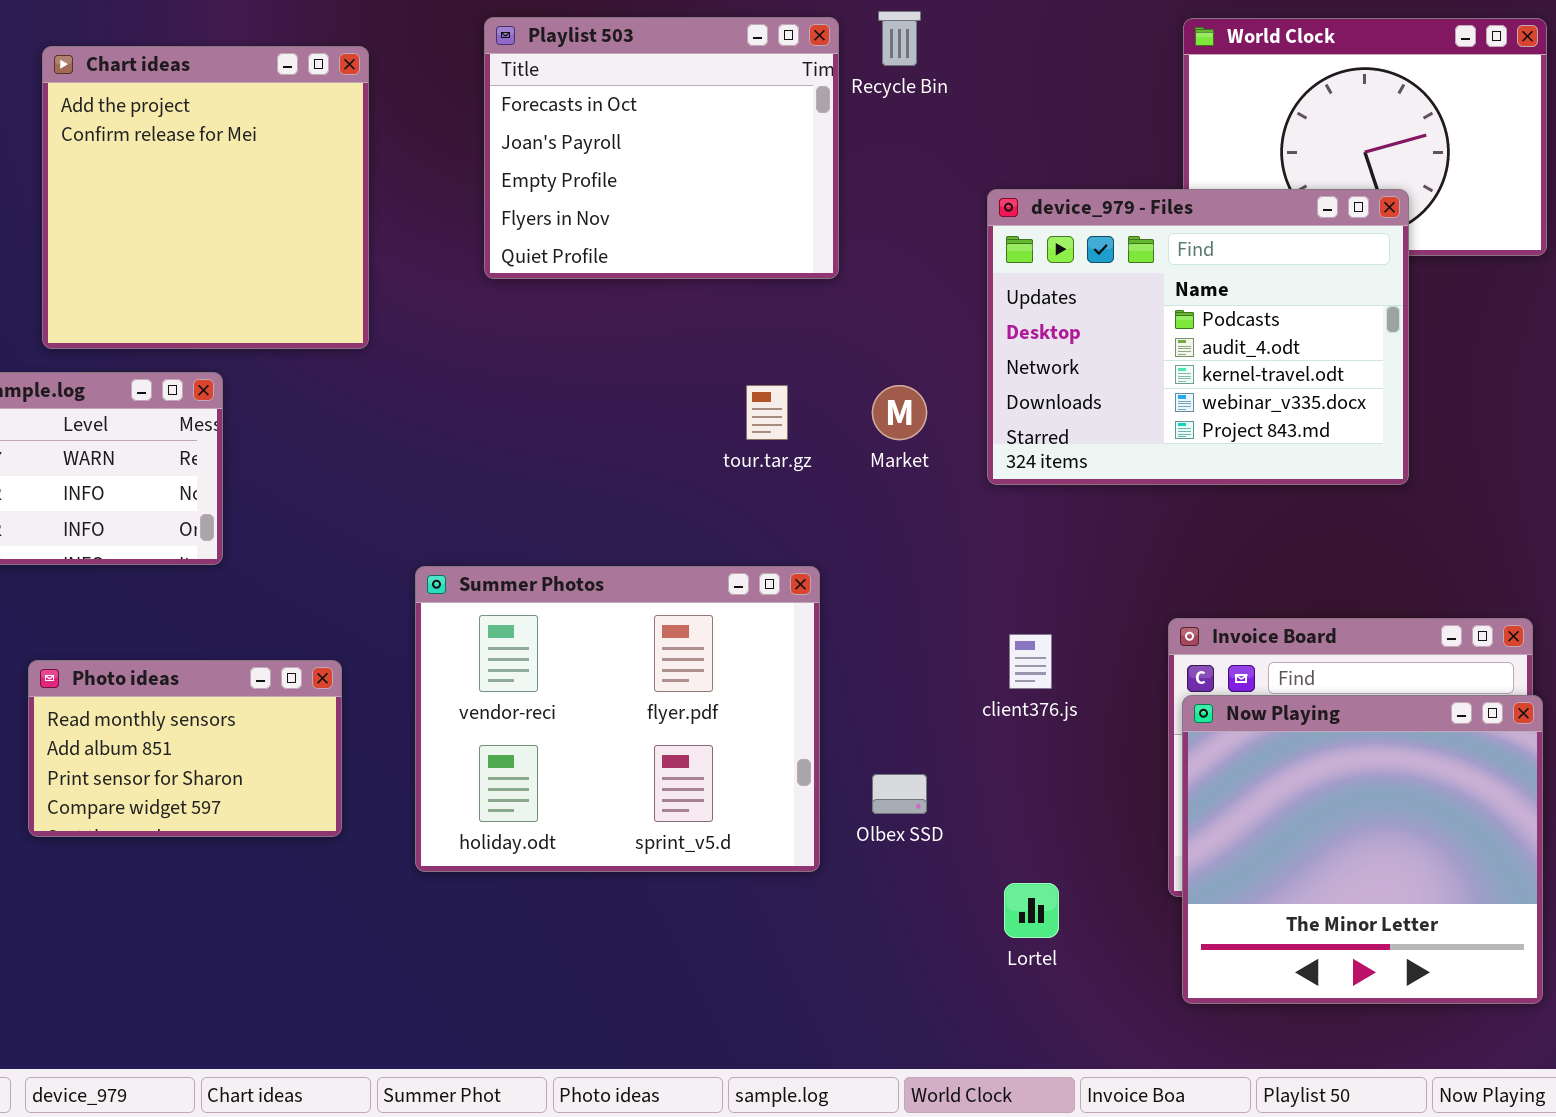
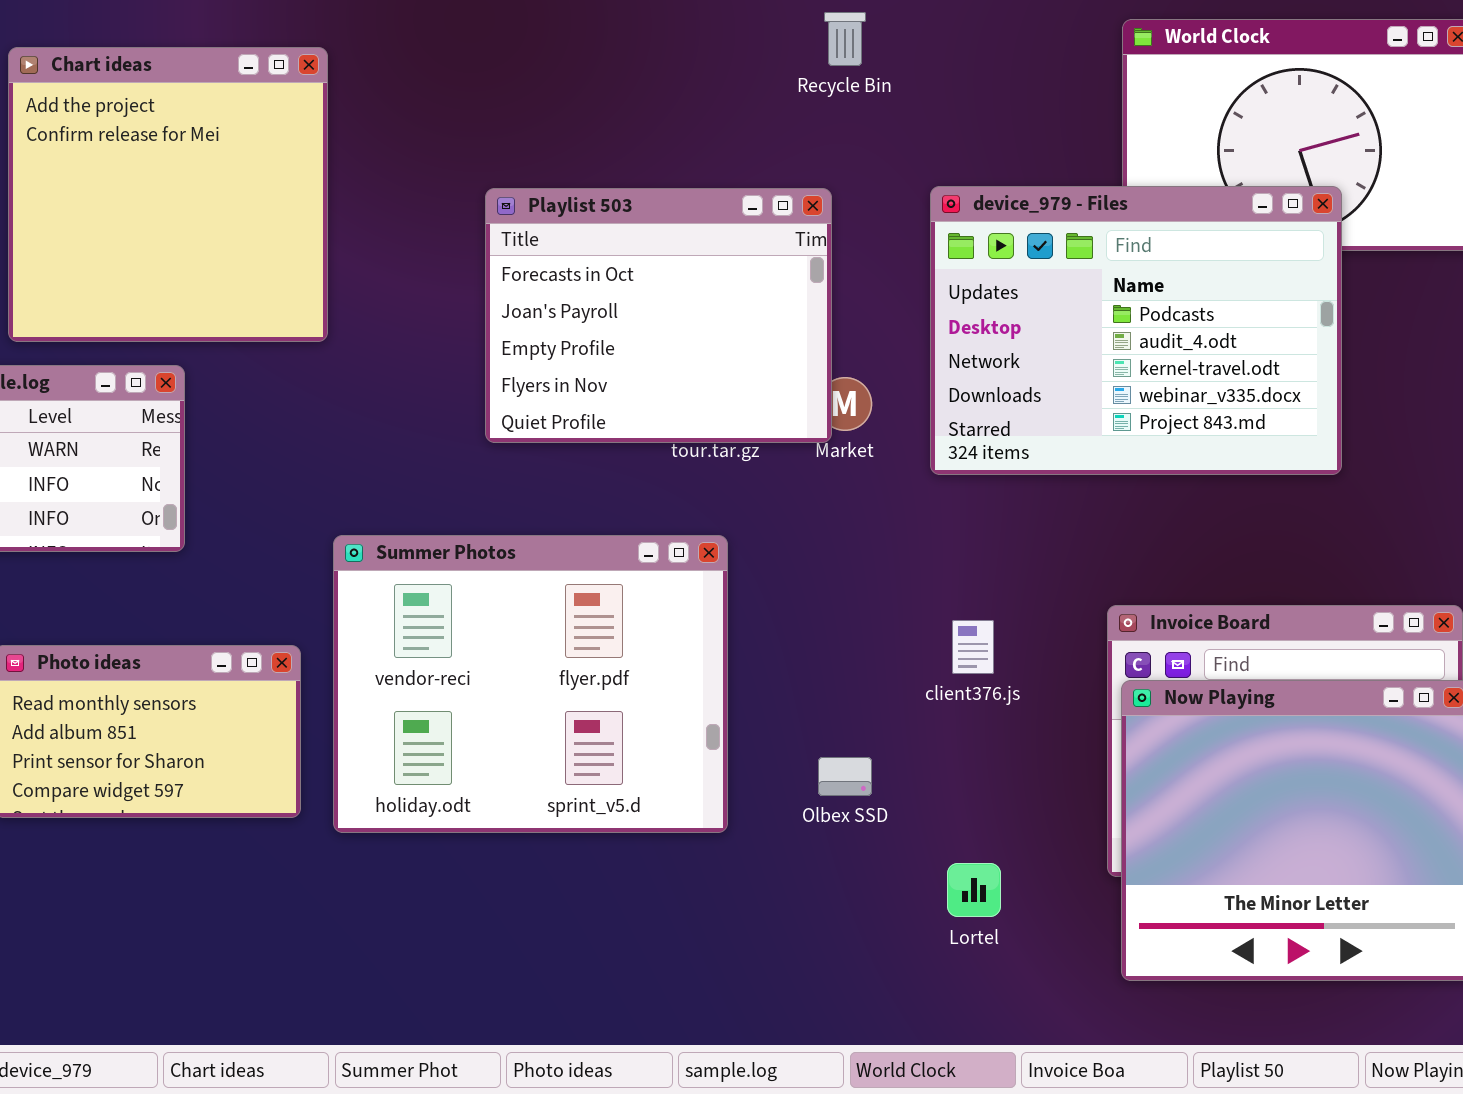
Playlist 503: [484,17,839,279] -> [485,188,832,443], moved
Summer Photos: [415,566,820,872] -> [333,535,728,833], moved

